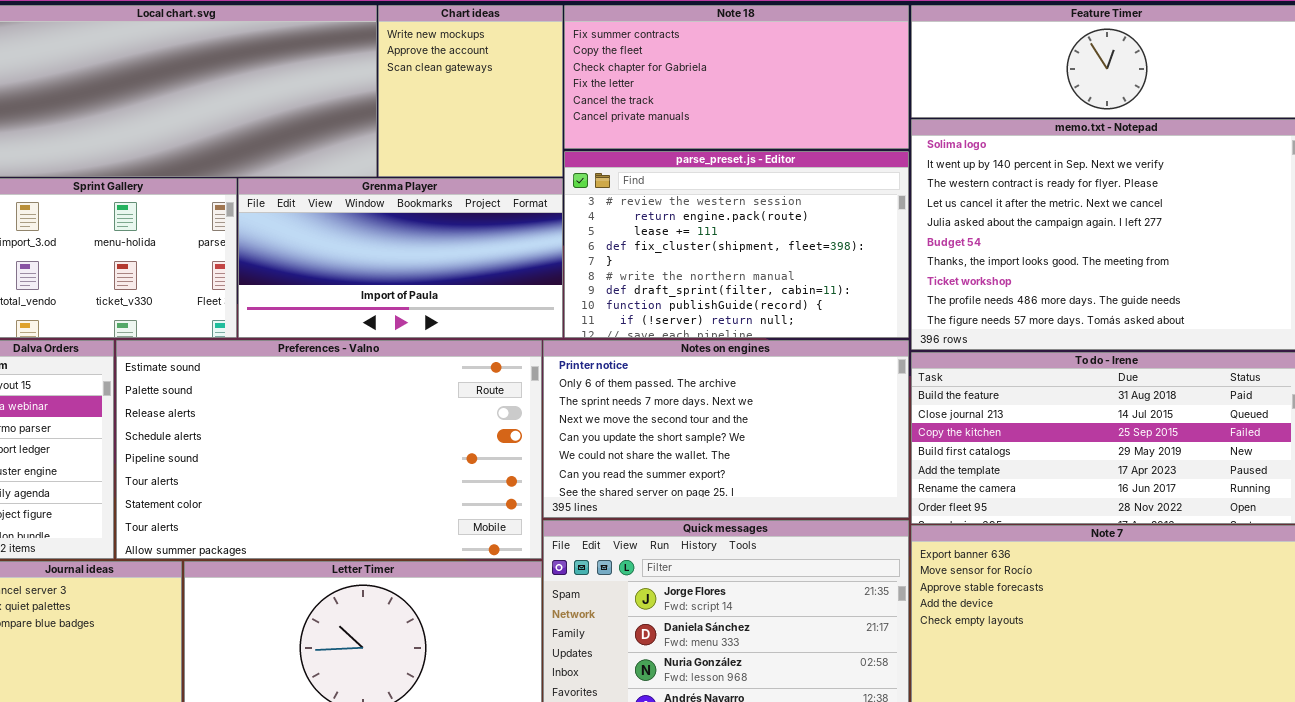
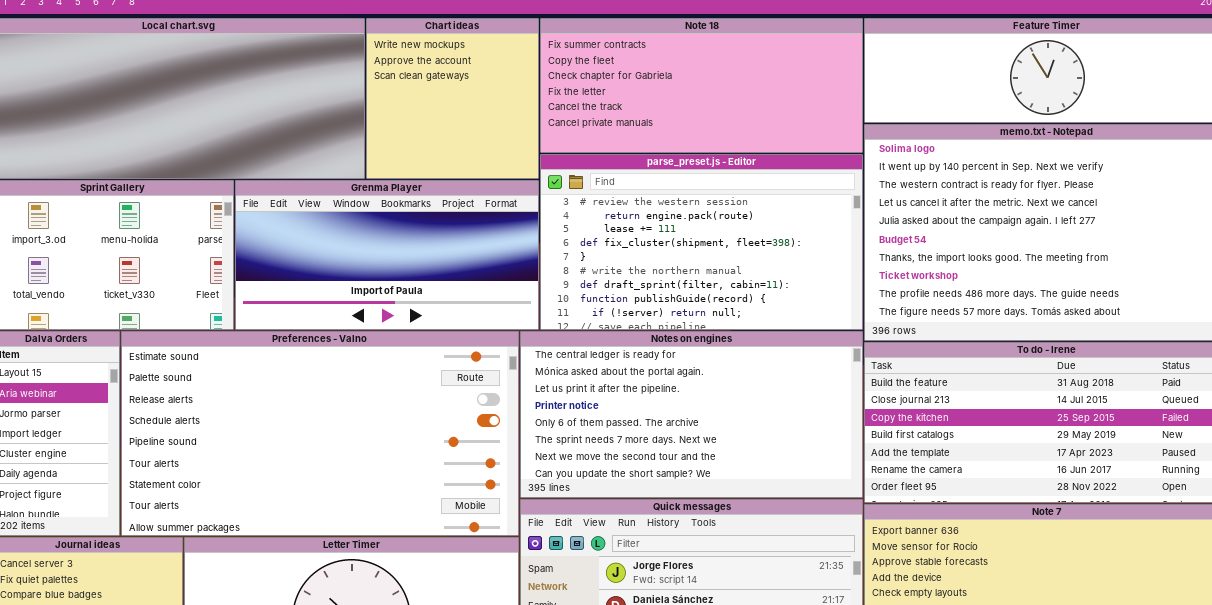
Notes on engines: [543,340,909,518] -> [520,331,863,498], scrolled up 3 rows

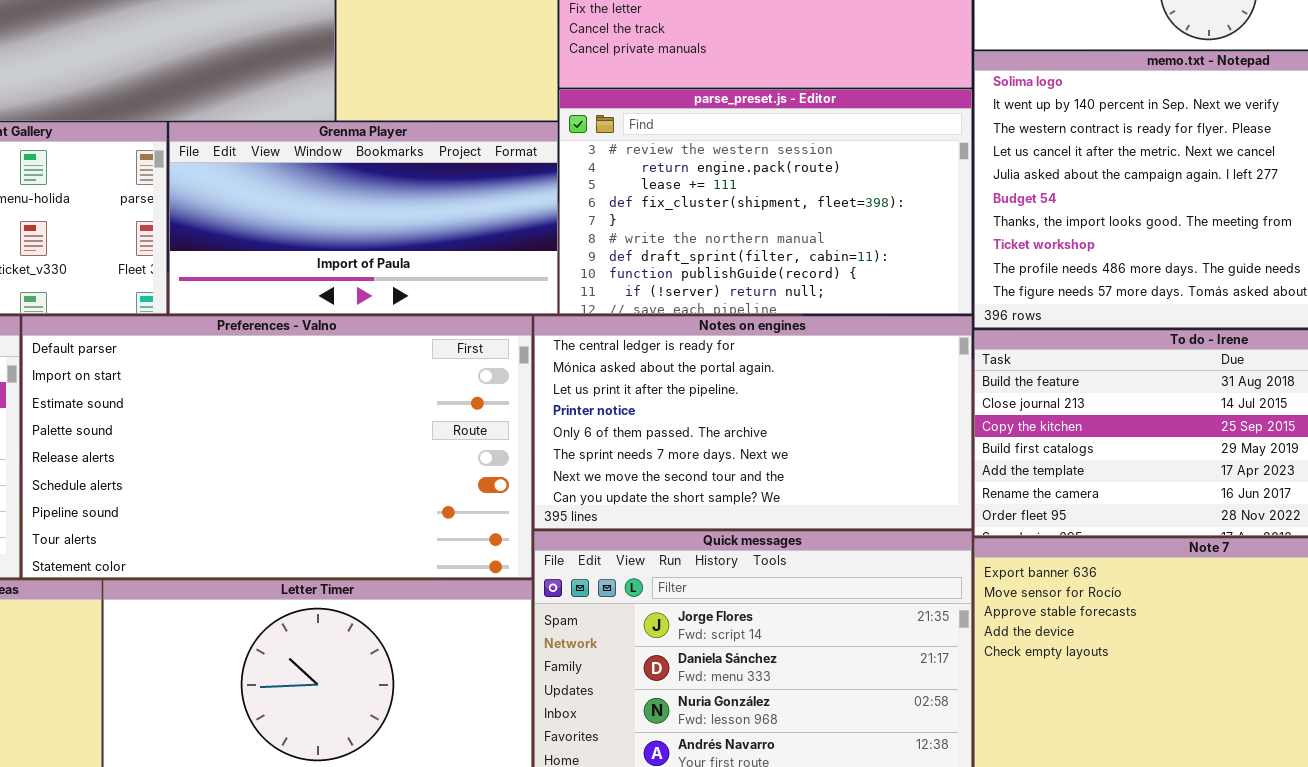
Preferences - Valno: [121,331,519,536] -> [22,316,532,578], scrolled up 2 rows

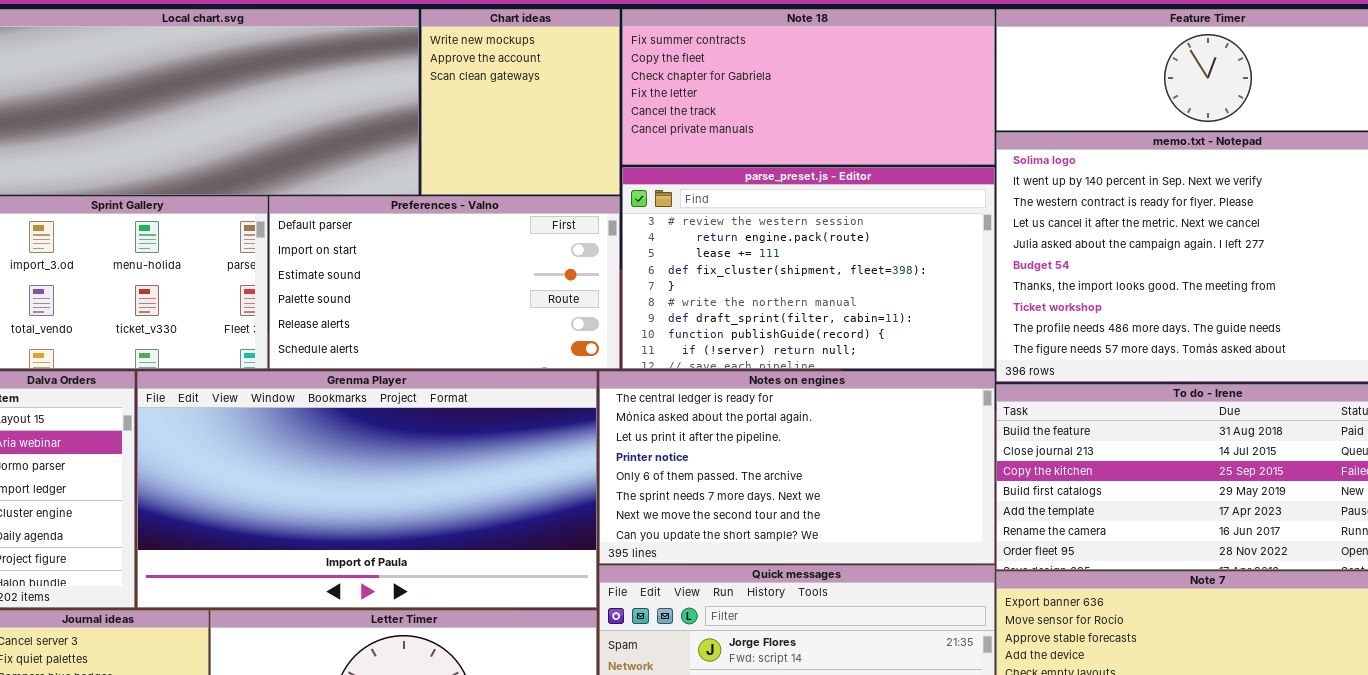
Grenma Player: [169,122,558,314] -> [137,371,597,608], moved, resized
Preferences - Valno: [22,316,532,578] -> [269,196,620,369], moved, resized

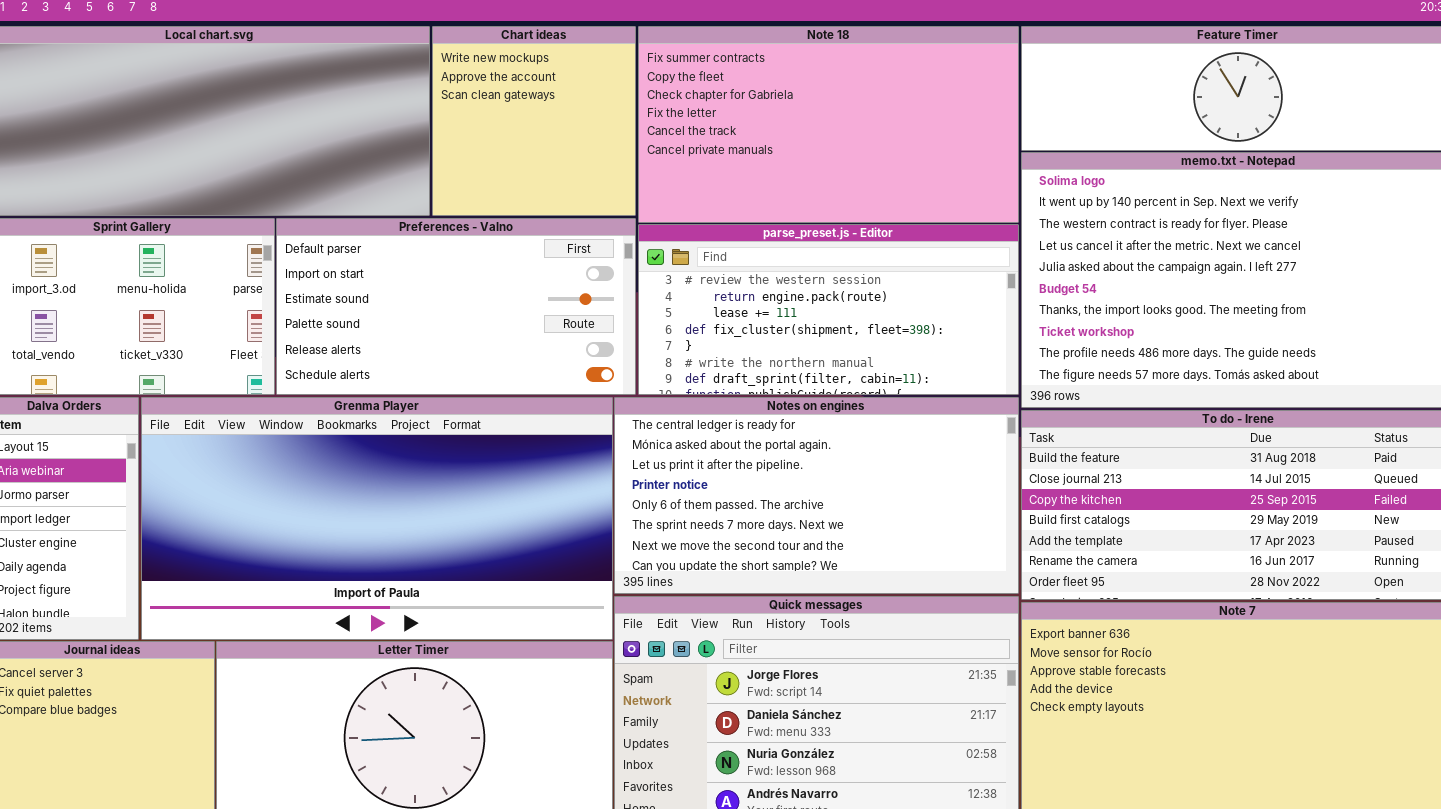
Note 18: [622,9,995,165] -> [638,26,1019,223], resized
parse_preset.js - Editor: [622,167,995,369] -> [638,224,1019,395], resized

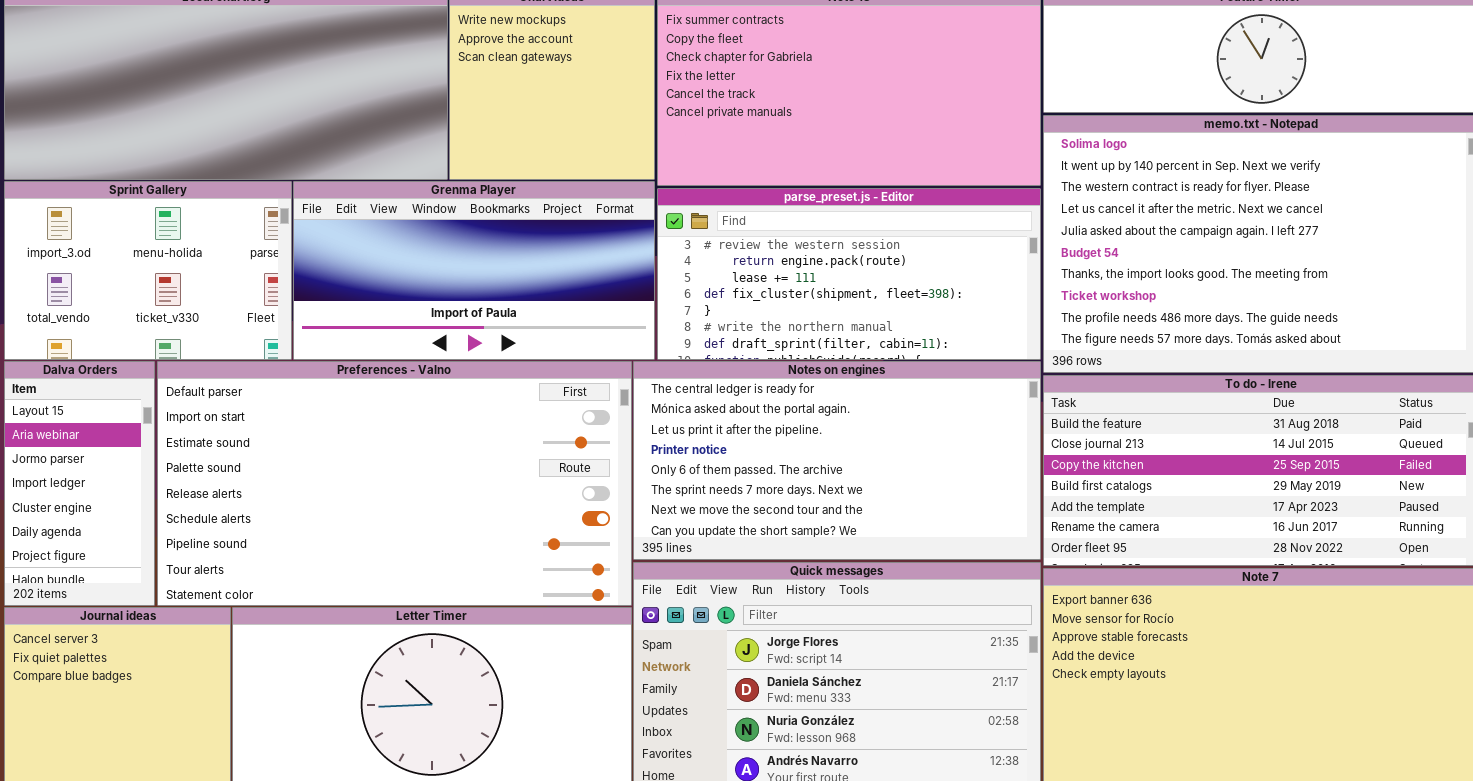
Preferences - Valno: [276,218,636,395] -> [157,361,632,606], moved, resized
Grenma Player: [141,397,613,640] -> [293,181,655,360], moved, resized

